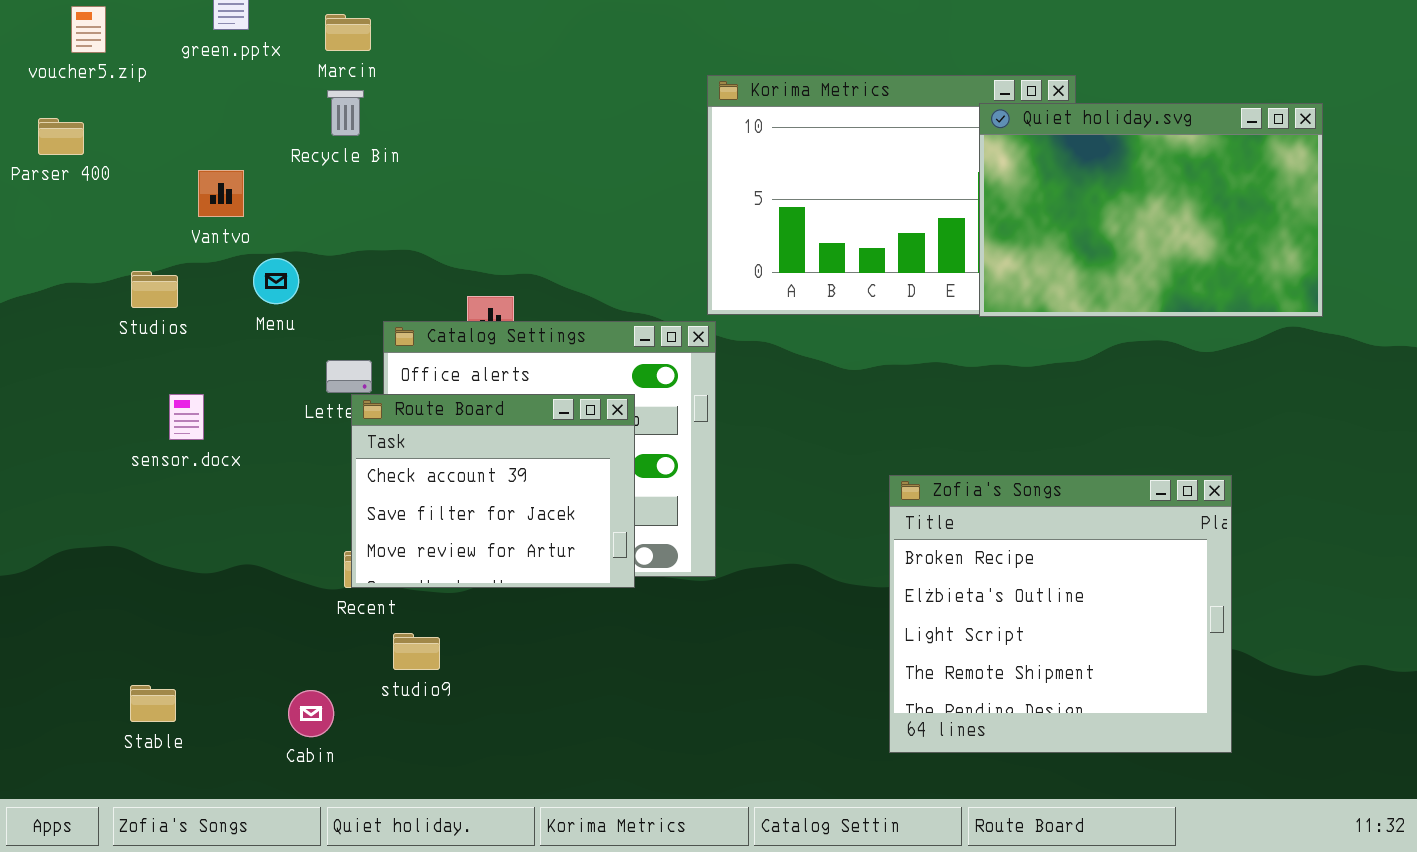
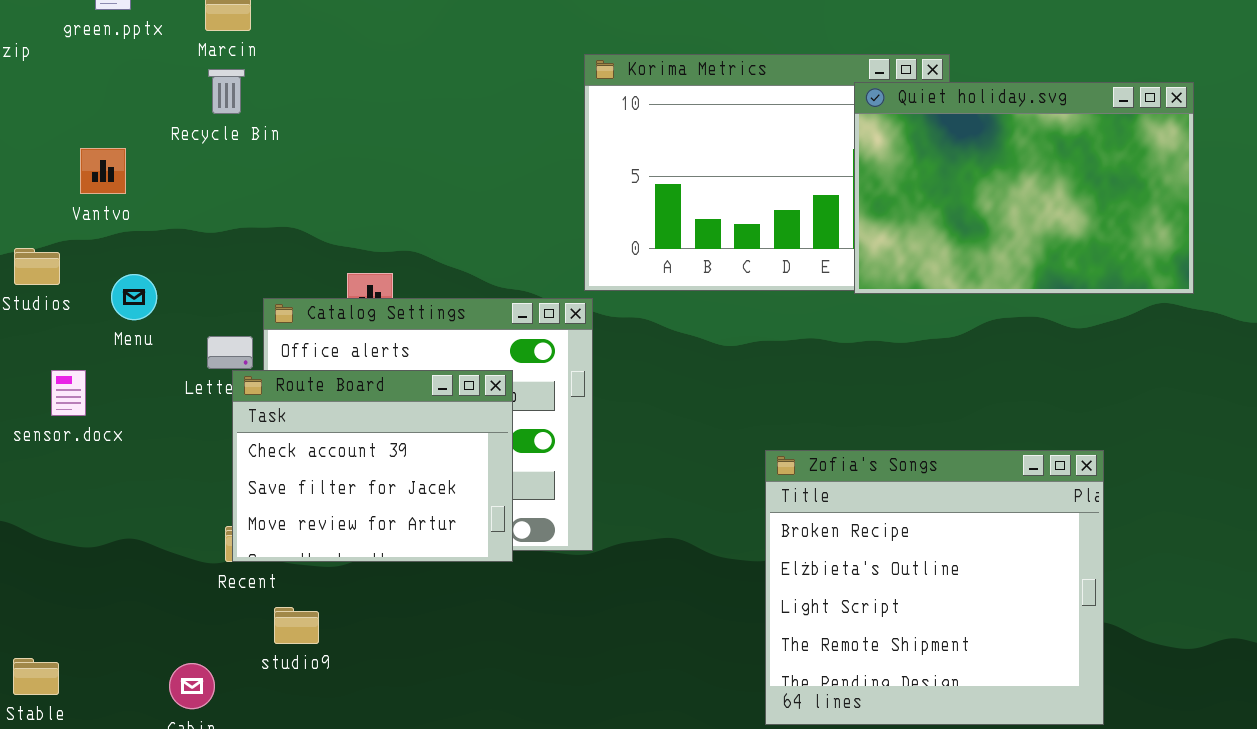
Menu: [253,258,299,304] -> [111,274,157,320], moved

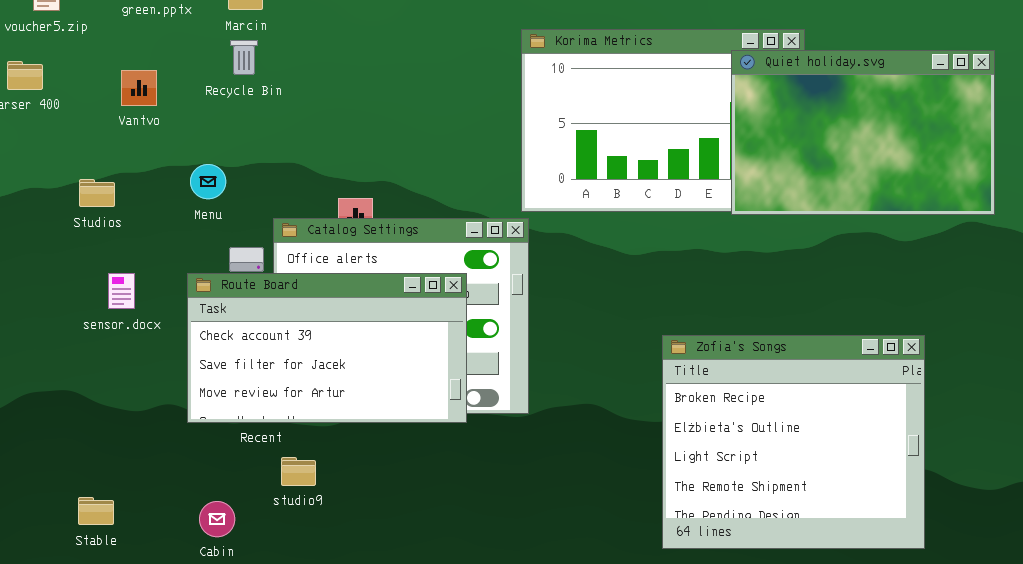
Vantvo: [80,148,126,194] -> [121,70,157,106], moved
Menu: [111,274,157,320] -> [190,164,226,199], moved
Route Board: [232,370,513,562] -> [187,273,467,423], resized

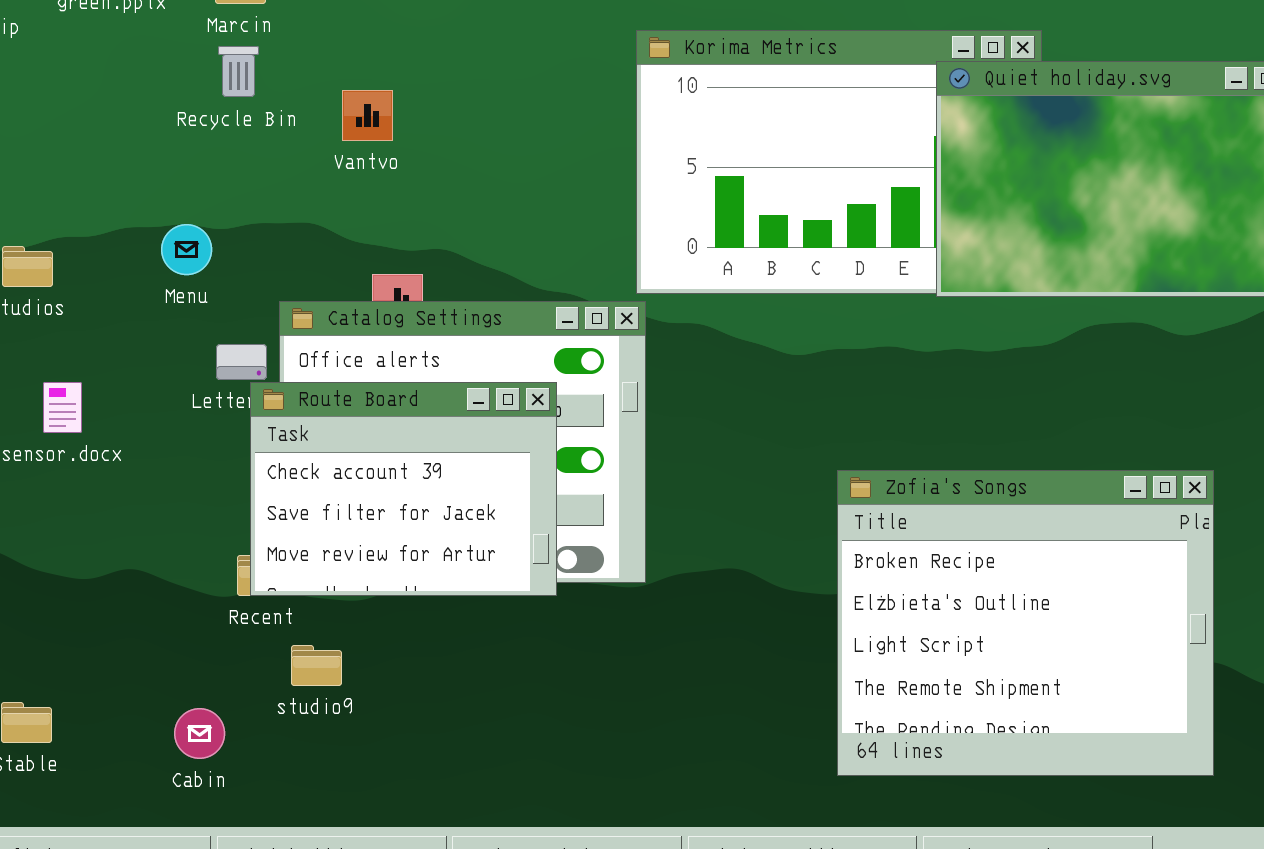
Vantvo: [121,70,157,106] -> [342,90,393,141], moved
Route Board: [187,273,467,423] -> [250,382,557,596], resized

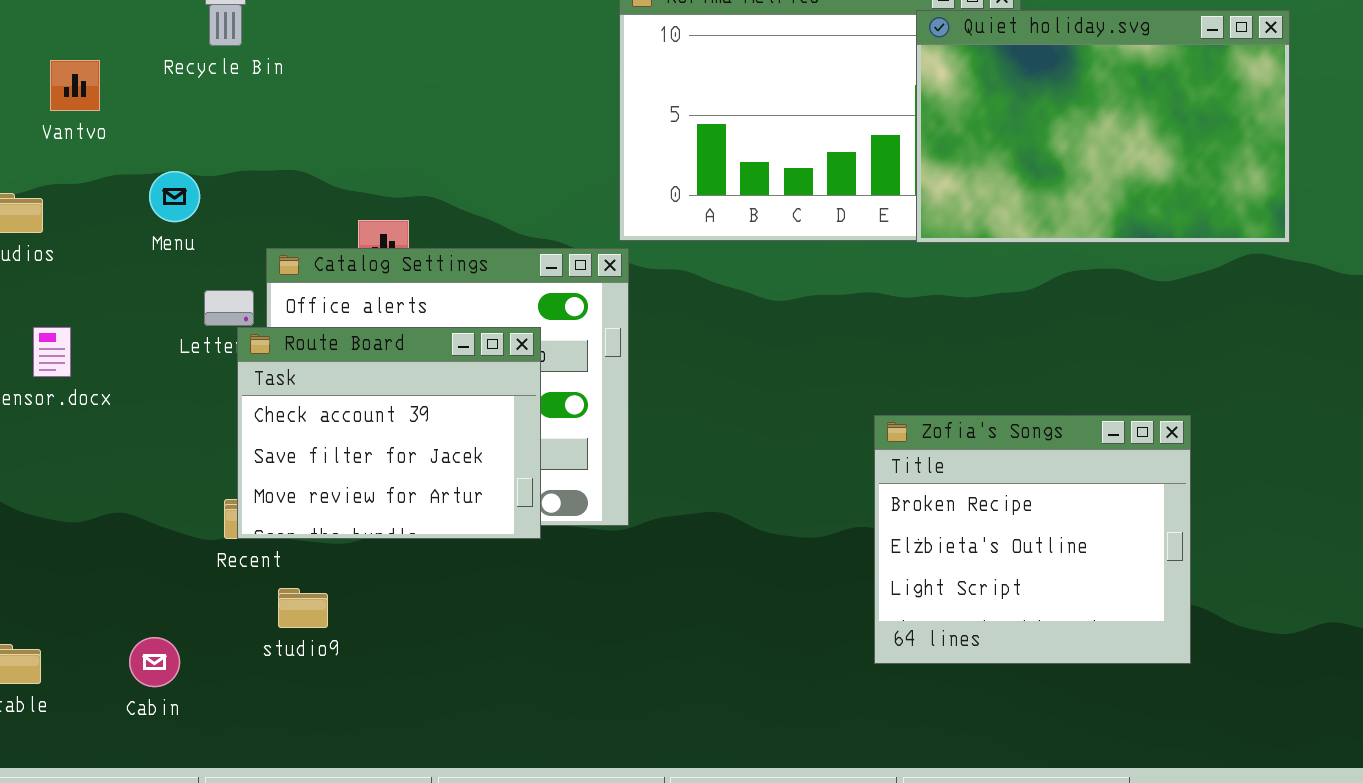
Vantvo: [342,90,393,141] -> [50,60,100,111], moved
Zofia's Songs: [837,470,1214,776] -> [874,415,1191,664], resized
Cabin: [174,708,225,759] -> [129,637,180,687], moved

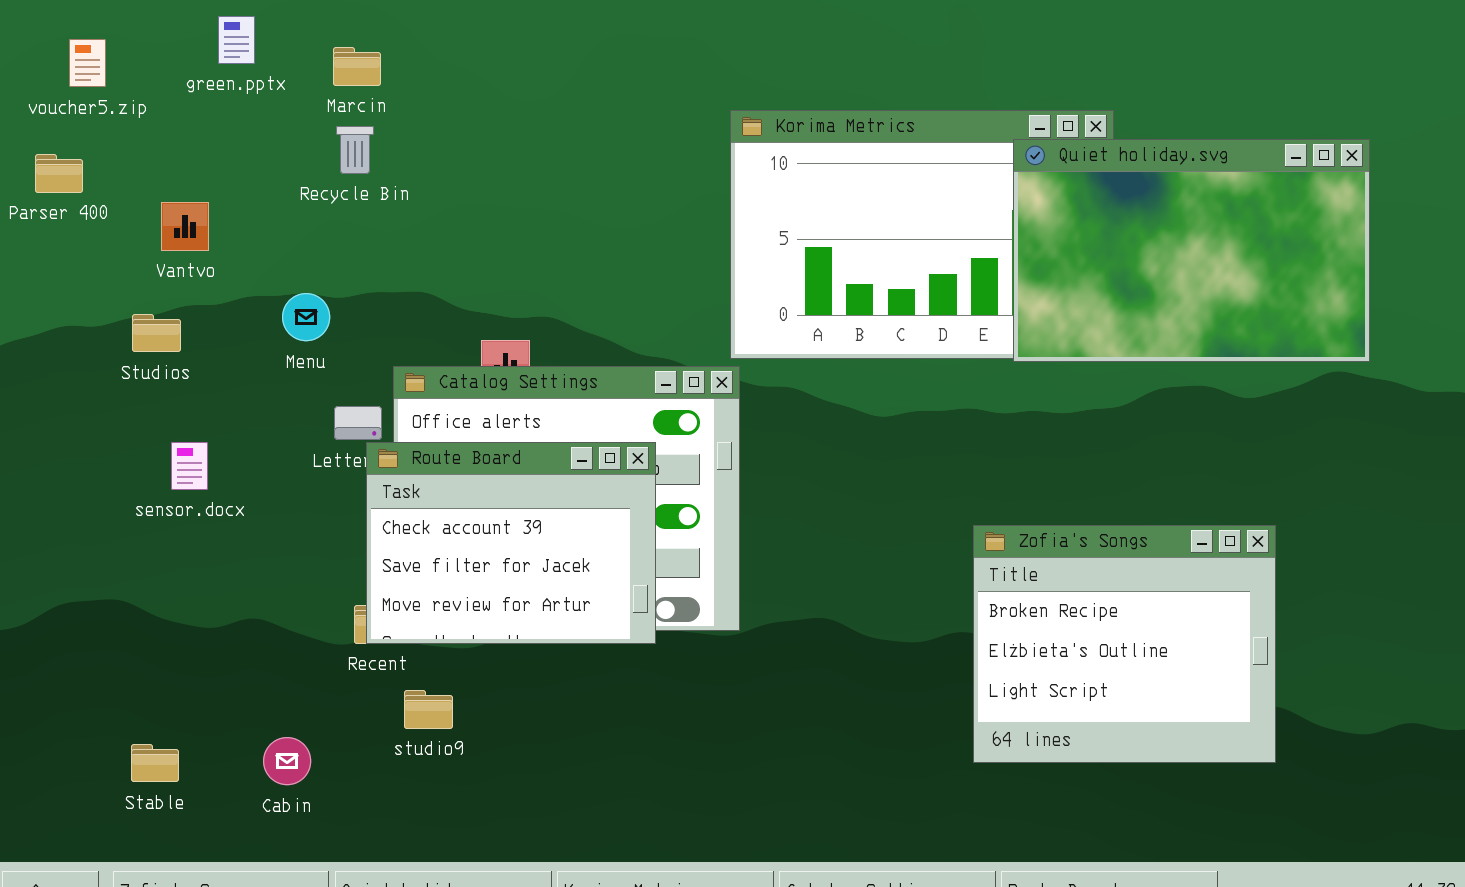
Vantvo: [50,60,100,111] -> [161,202,209,251], moved

